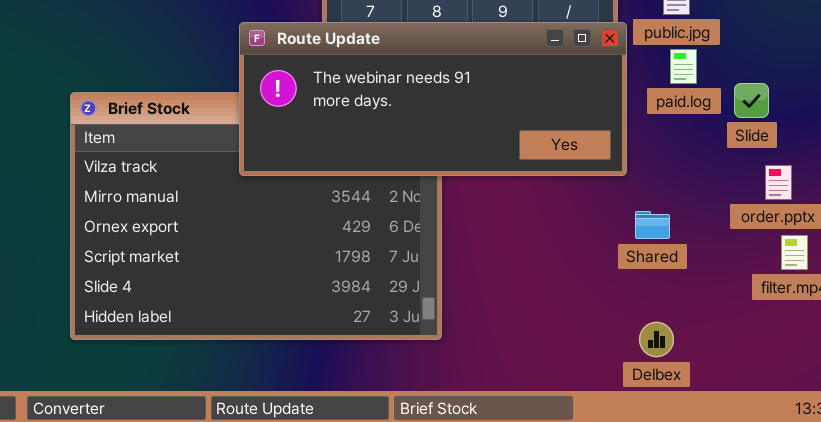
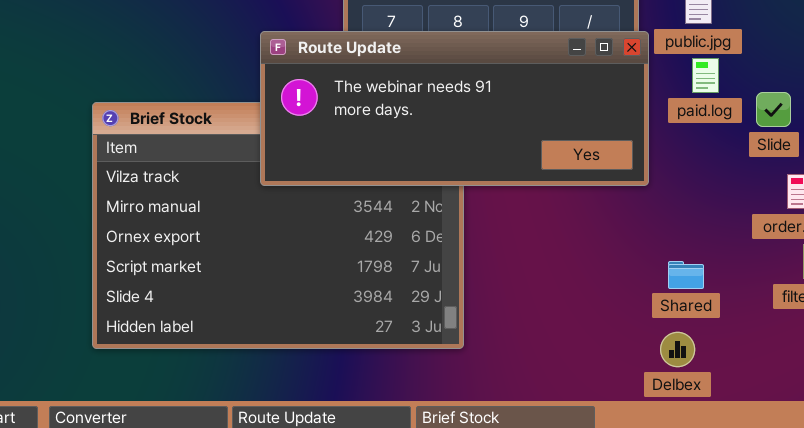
Shared: [635,211,670,239] -> [668,261,704,289], moved

